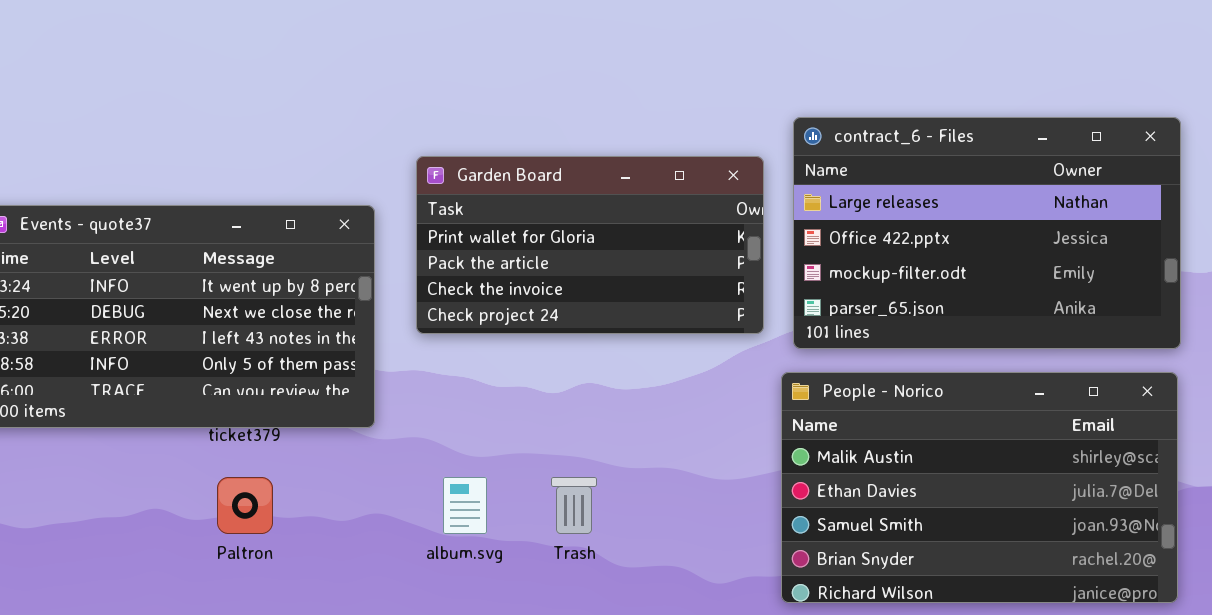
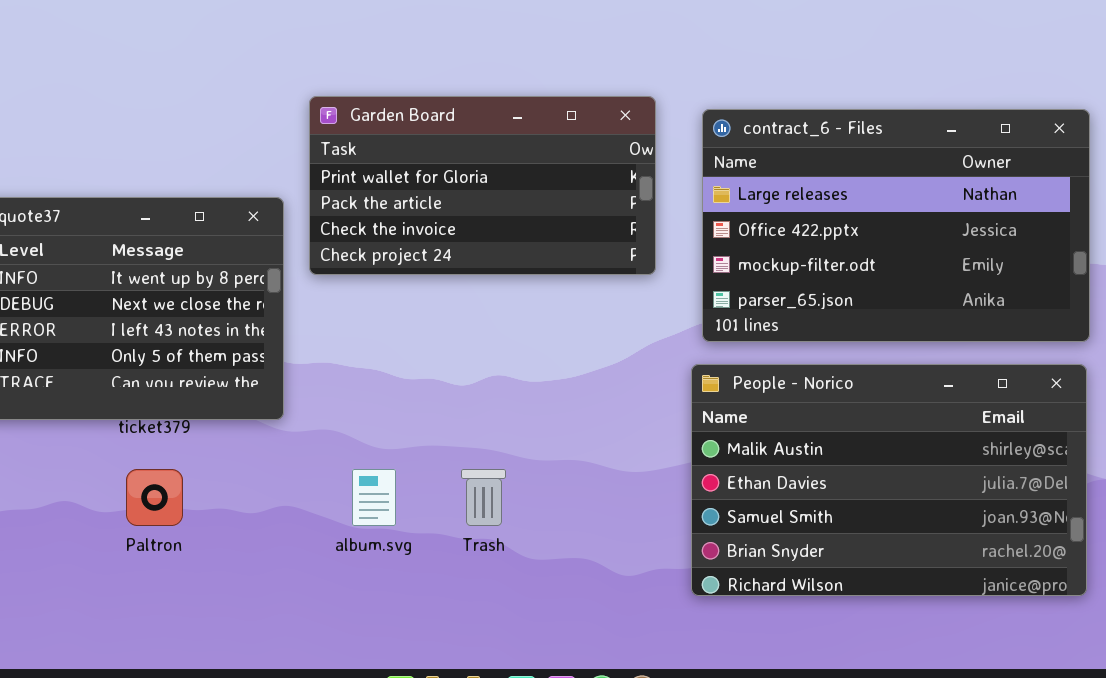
Garden Board: [416,156,764,334] -> [309,96,656,275], moved

